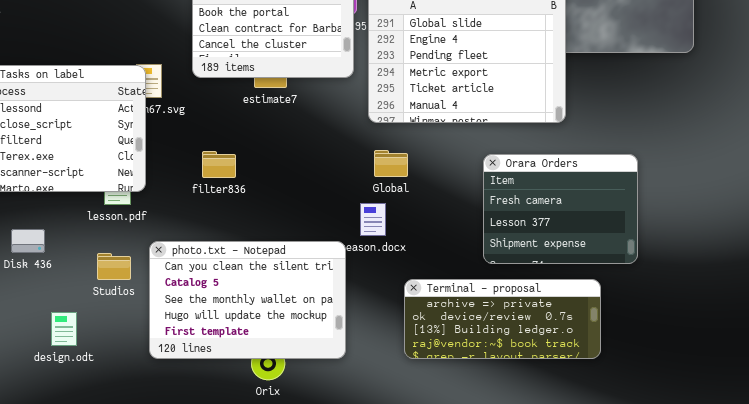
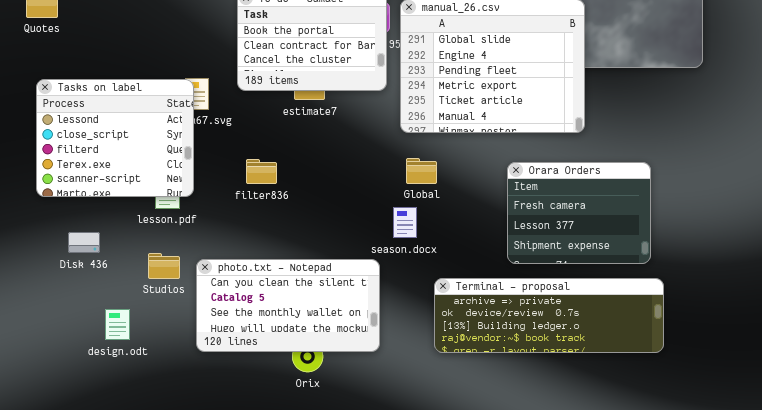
photo.txt - Notepad: [149,241,346,359] -> [196,259,380,352], resized
Terminal - proposal: [404,279,601,359] -> [434,278,664,353], resized

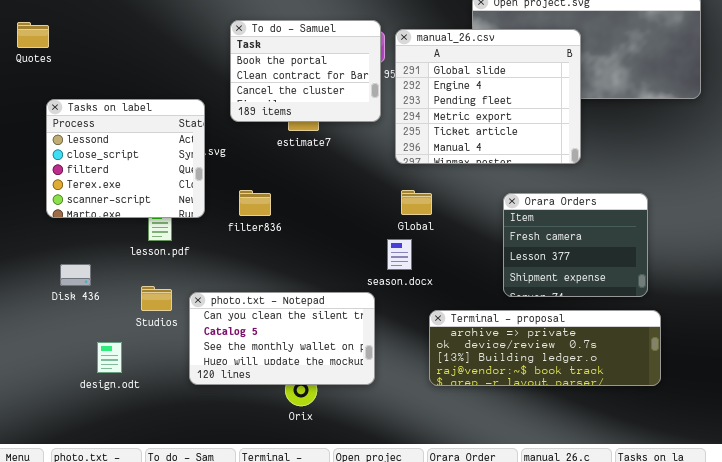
Tasks on label: [36,79,194,197] -> [46,99,205,218], moved

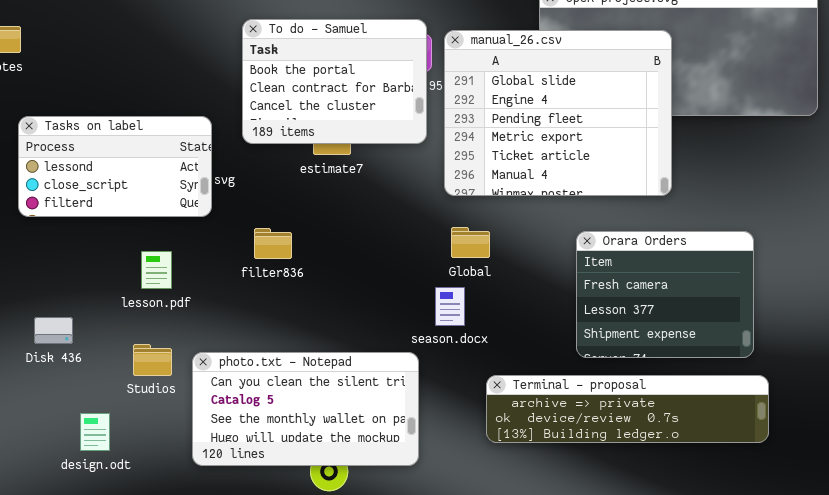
Tasks on label: [46,99,205,218] -> [18,116,212,217], resized
Terminal - proposal: [429,310,661,386] -> [486,375,769,443], resized

